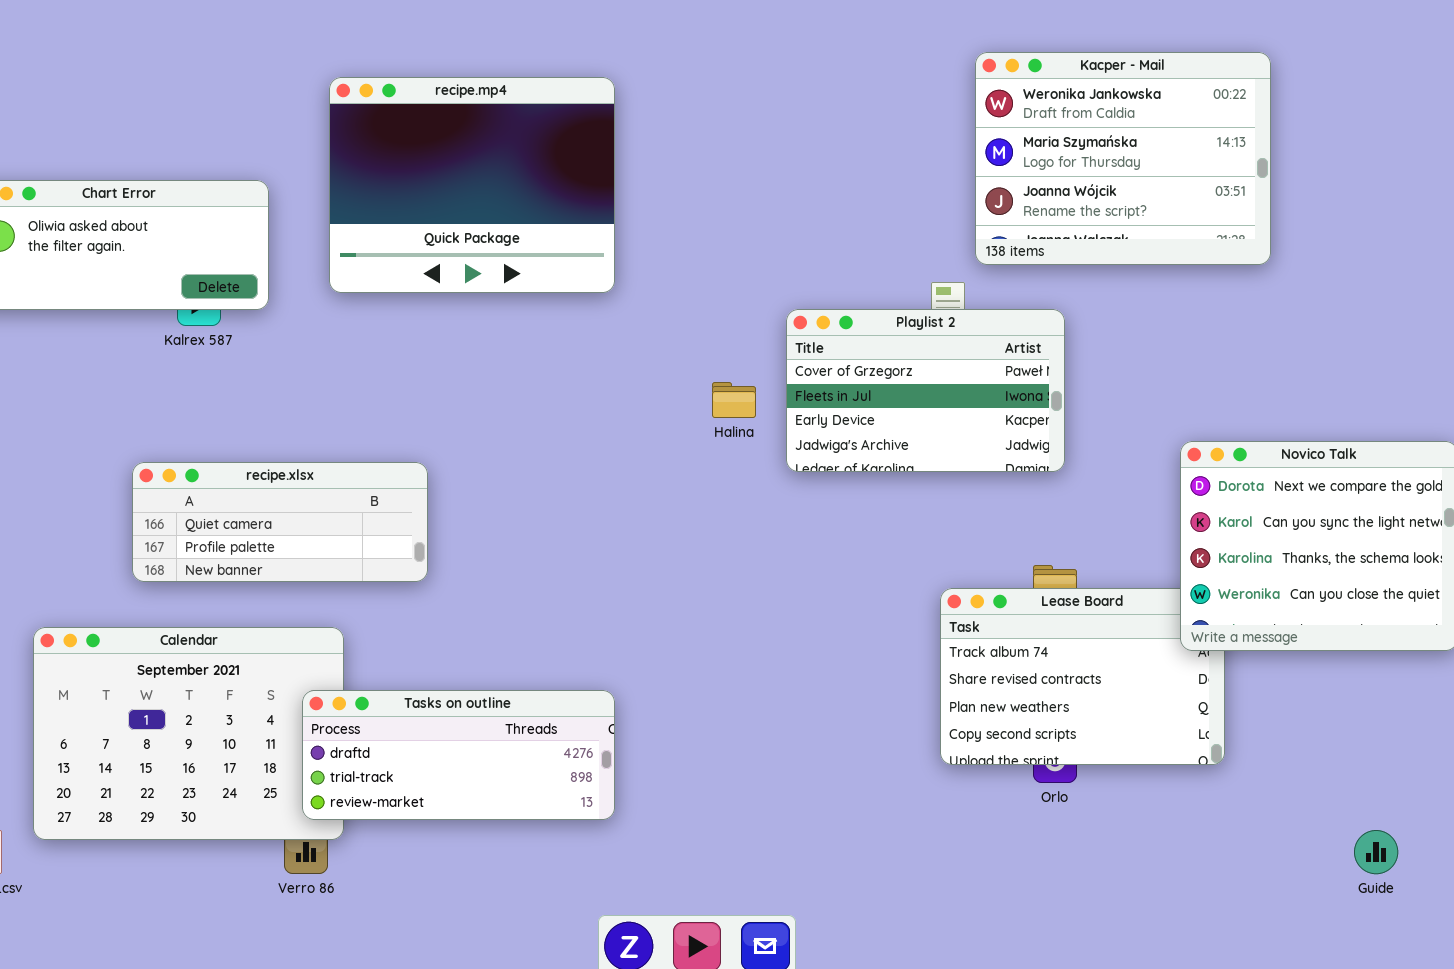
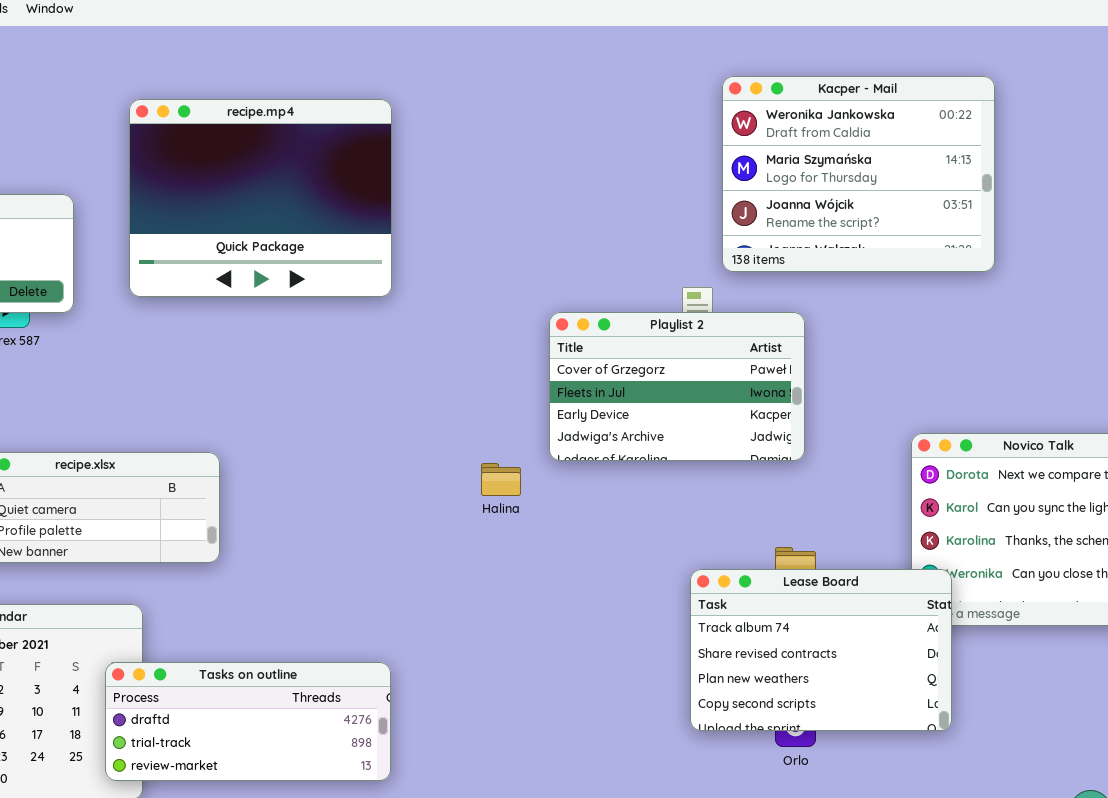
Halina: [712,382,756,418] -> [481,463,521,496], moved
Lease Board: [940,588,1225,765] -> [690,569,952,731], raised

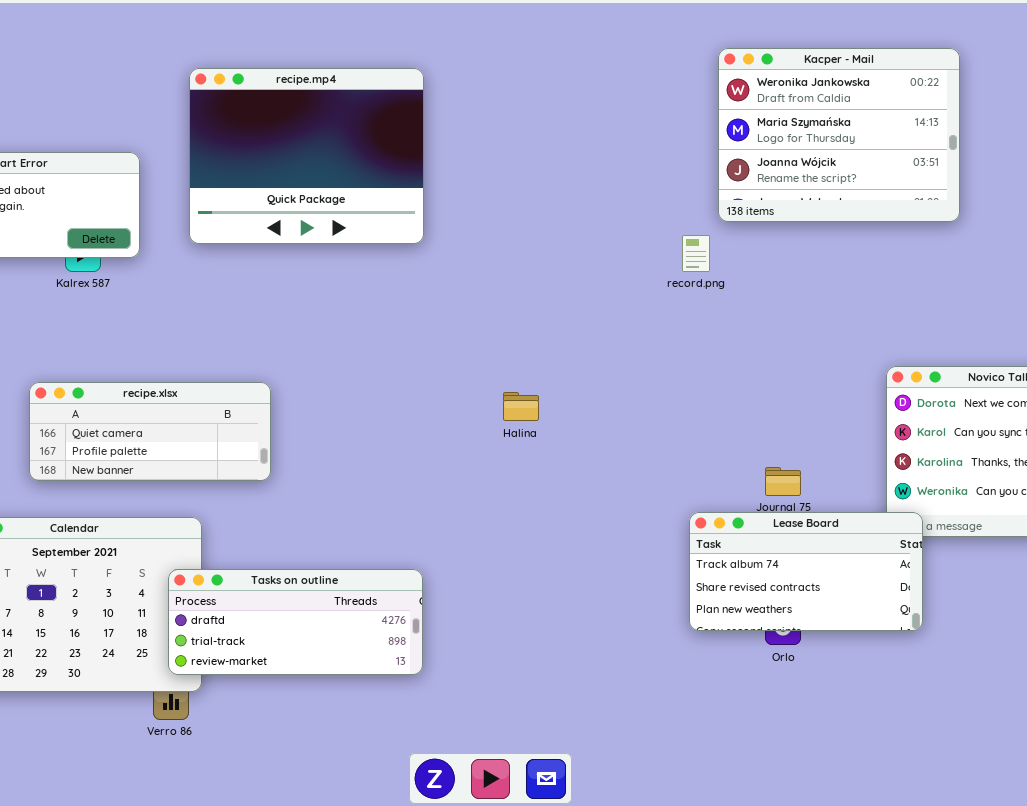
Playlist 2: [549,312,805,461] -> none, closed
Lease Board: [690,569,952,731] -> [689,512,923,631], resized

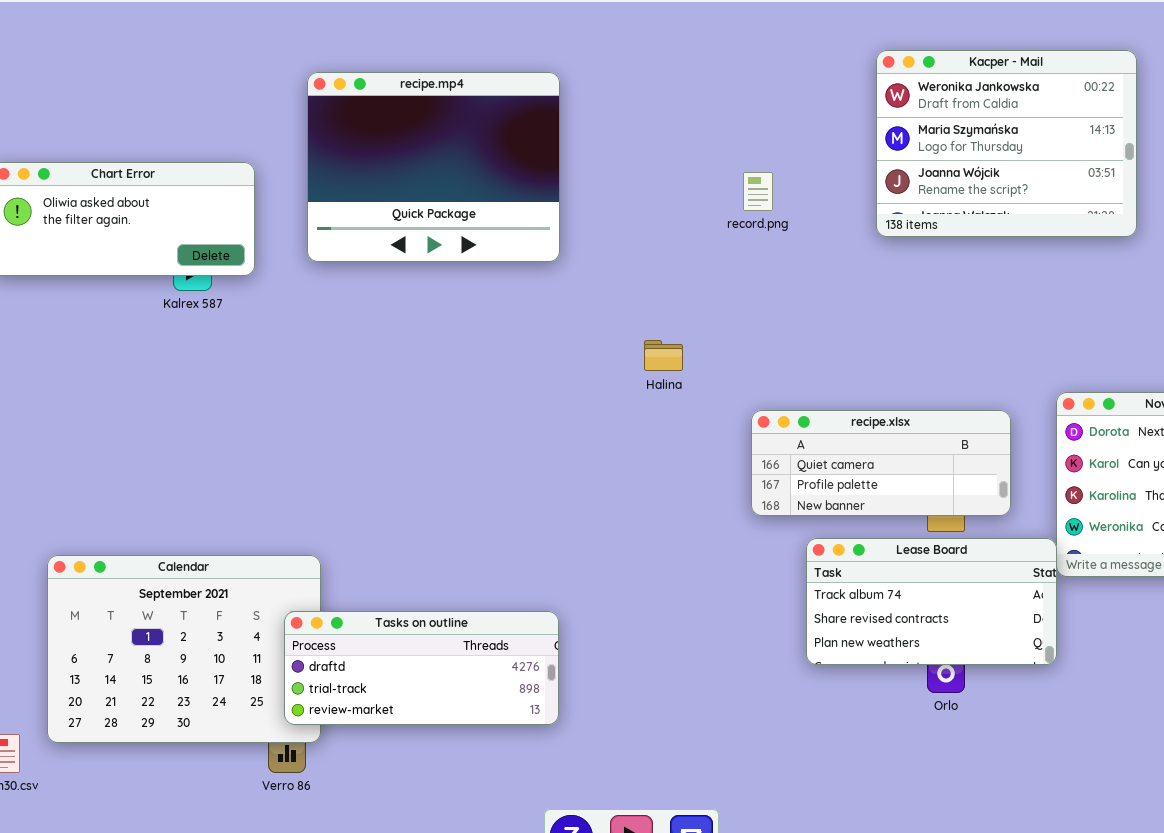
record.png: [682,235,710,272] -> [743,172,773,211], moved
recipe.xlsx: [29,382,271,481] -> [751,410,1011,516], moved
Halina: [503,392,539,421] -> [644,340,683,371], moved
Lease Board: [689,512,923,631] -> [806,538,1057,665], moved

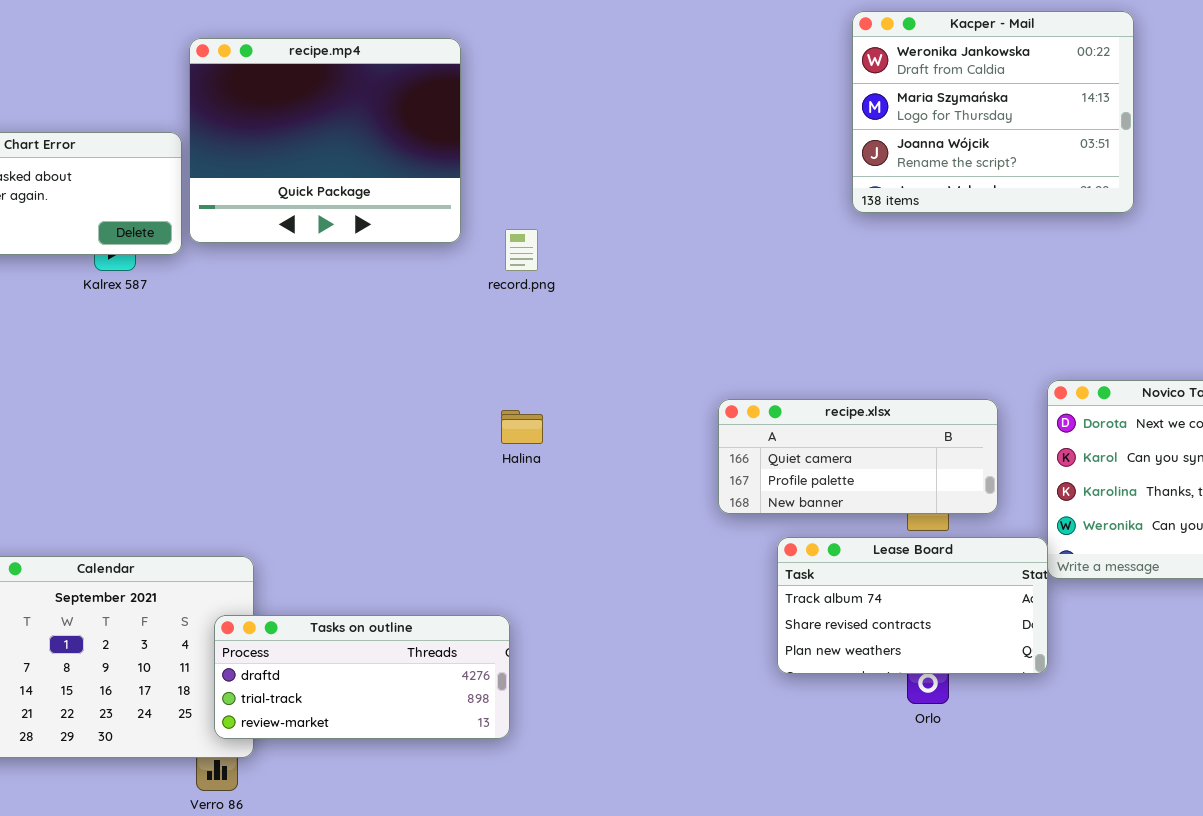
recipe.mp4: [307,72,560,262] -> [189,38,461,243], moved
record.png: [743,172,773,211] -> [505,229,538,271], moved
Halina: [644,340,683,371] -> [501,410,543,444], moved

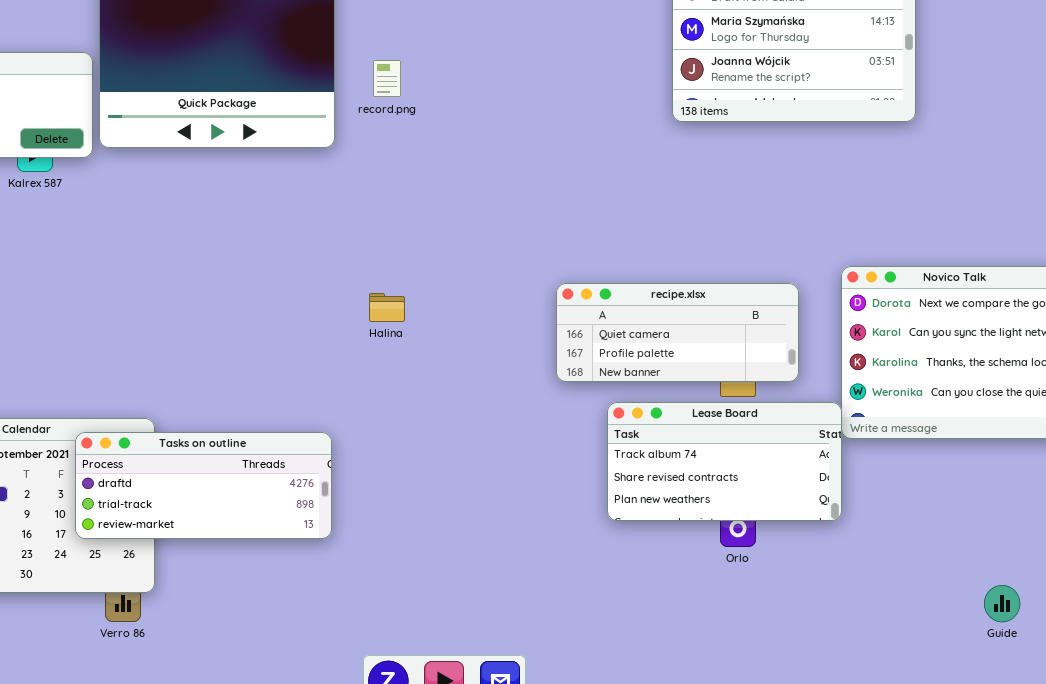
record.png: [505,229,538,271] -> [373,60,401,97], moved
Tasks on outline: [214,615,510,739] -> [75,432,332,539], moved

